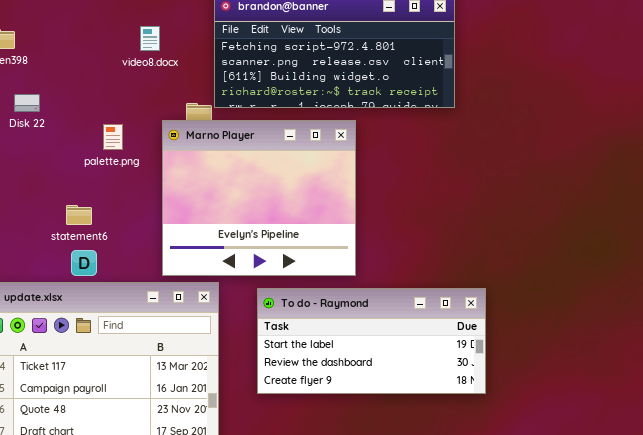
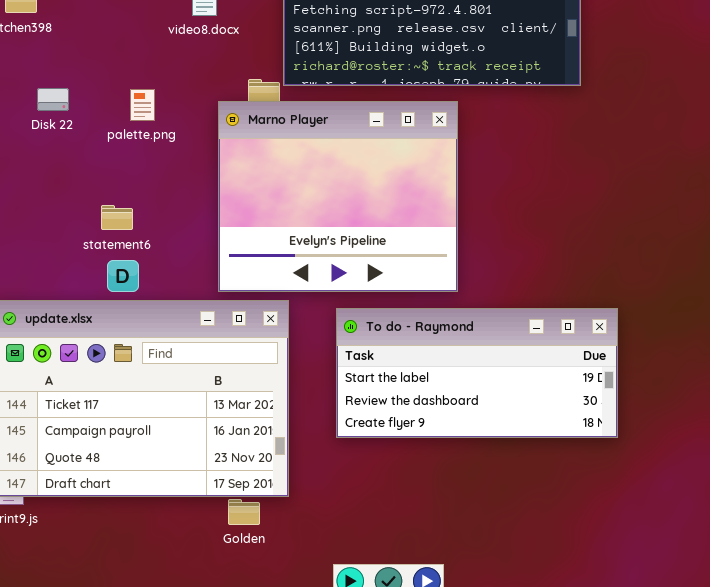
Disk 22: [14,94,40,112] -> [37,88,69,111], moved
palette.png: [103,124,123,150] -> [130,89,155,121], moved

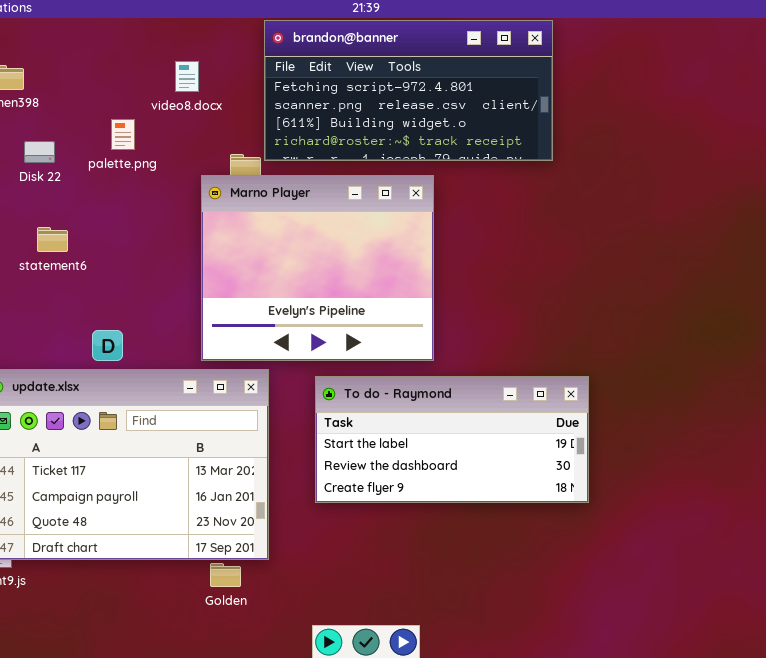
Disk 22: [37,88,69,111] -> [24,141,55,163], moved
palette.png: [130,89,155,121] -> [111,119,135,150], moved
statement6: [101,205,133,230] -> [37,227,68,252], moved

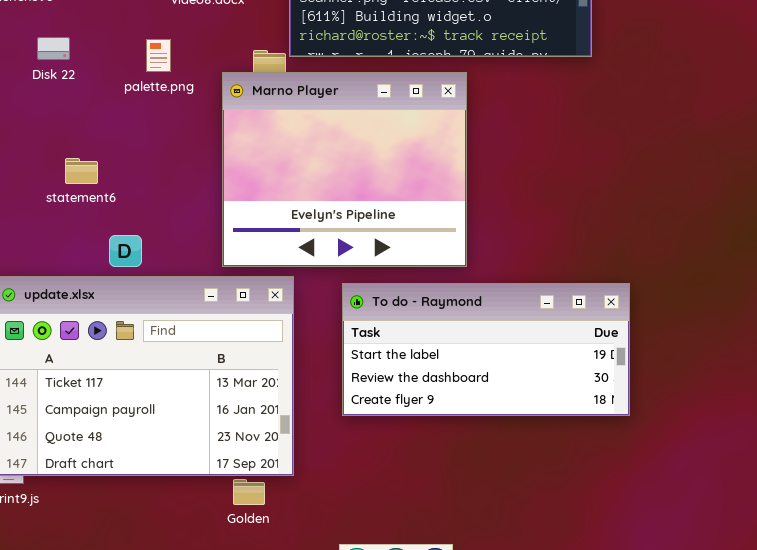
palette.png: [111,119,135,150] -> [146,39,171,72], moved
statement6: [37,227,68,252] -> [65,158,98,184], moved

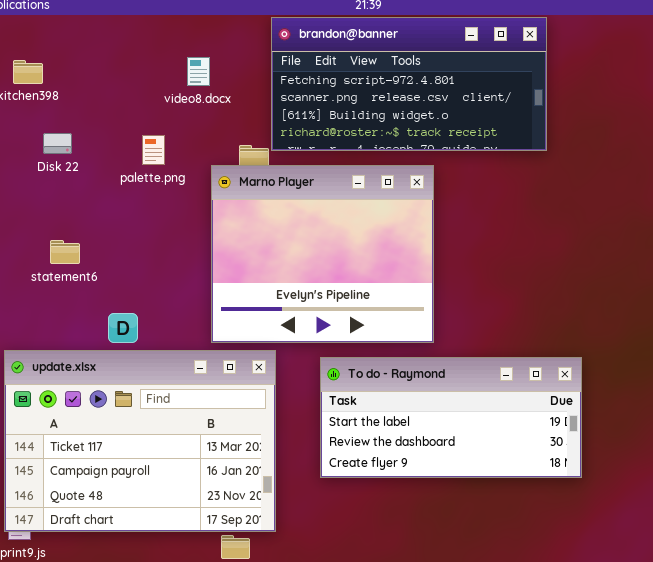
statement6: [65,158,98,184] -> [50,240,80,264], moved

